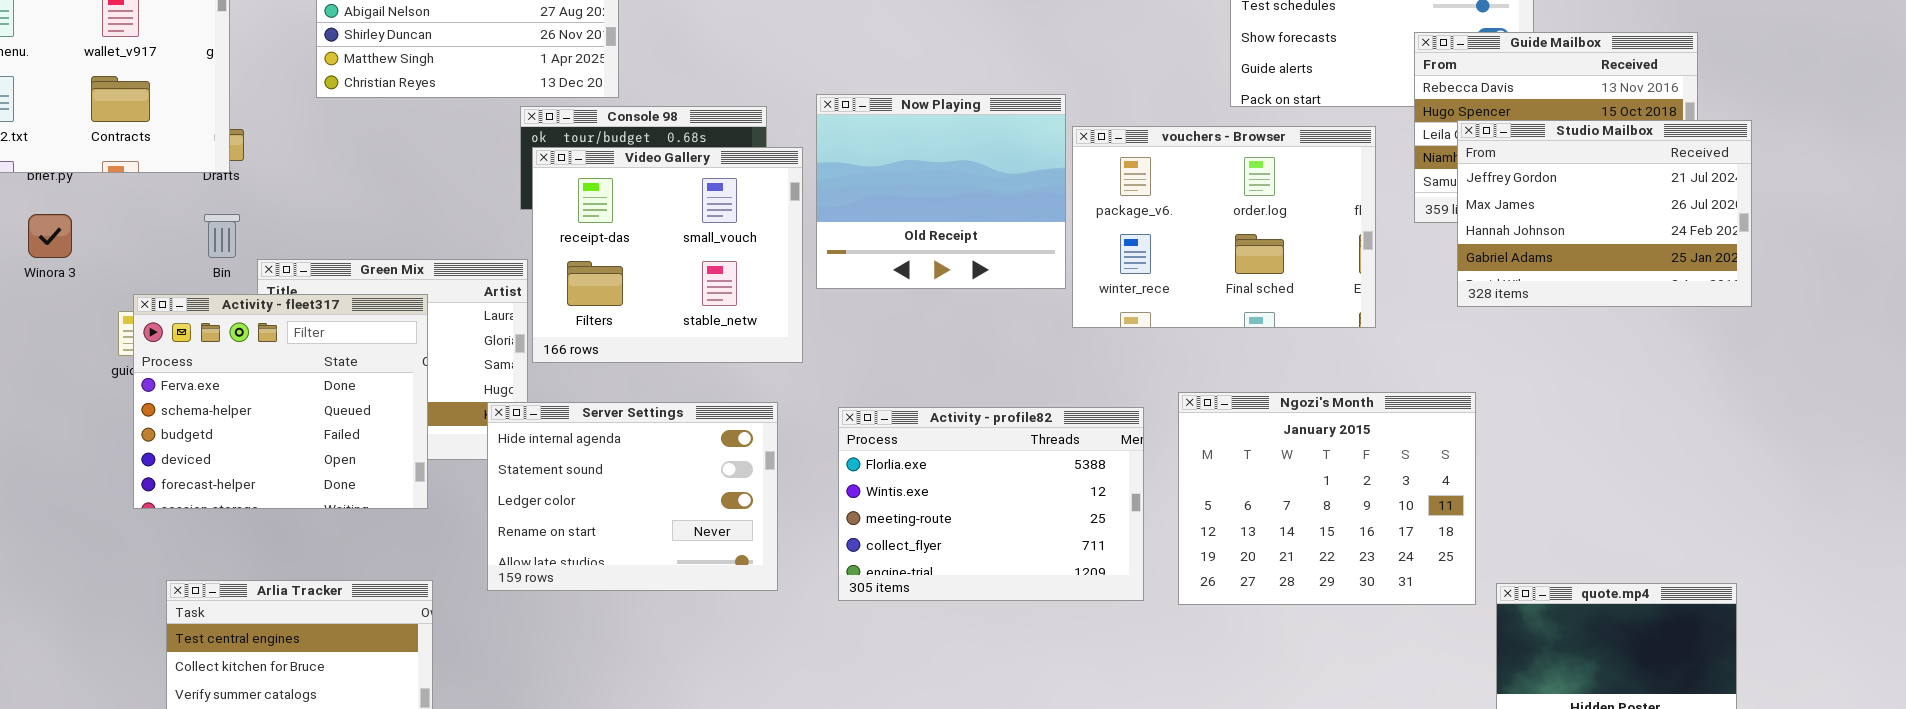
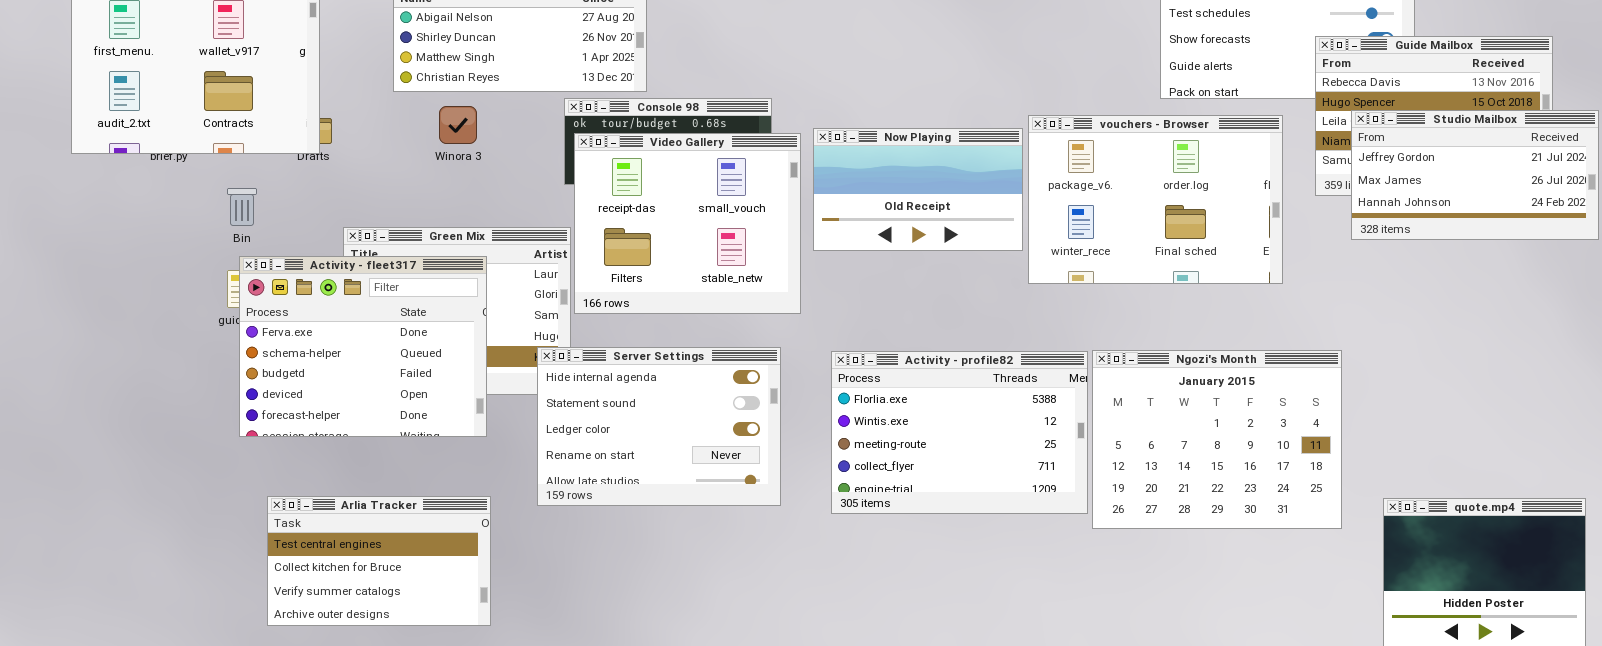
Now Playing: [816,94,1066,289] -> [813,128,1023,251], resized
Studio Mailbox: [1457,120,1752,307] -> [1351,110,1599,240], resized
Winora 3: [28,214,72,258] -> [439,106,477,144], moved
Bin: [204,214,240,258] -> [227,188,257,226], moved
Ngozi's Month: [1178,392,1476,605] -> [1092,350,1342,529], moved

